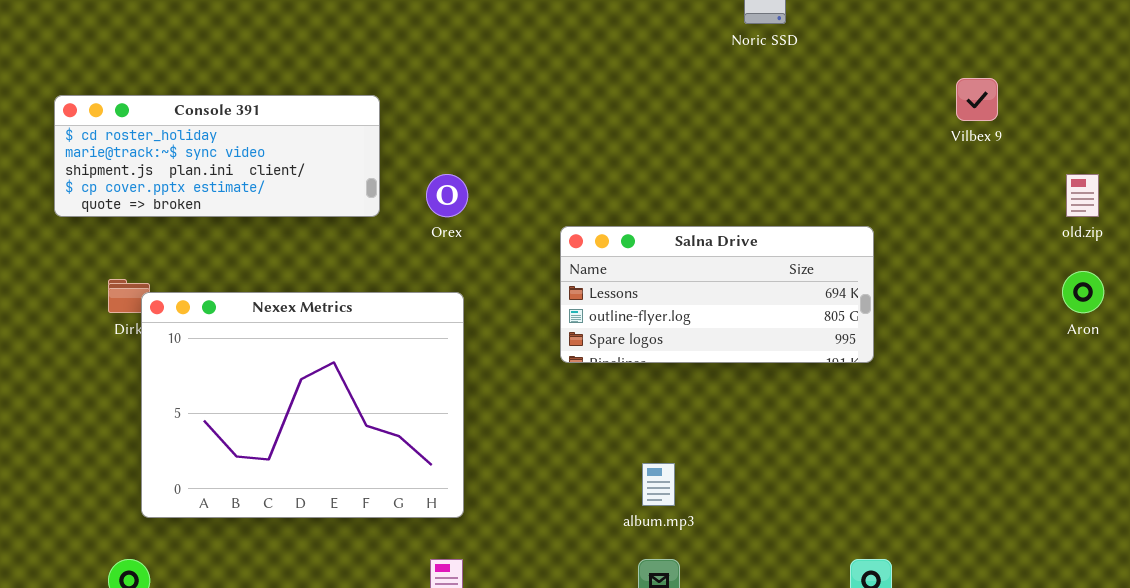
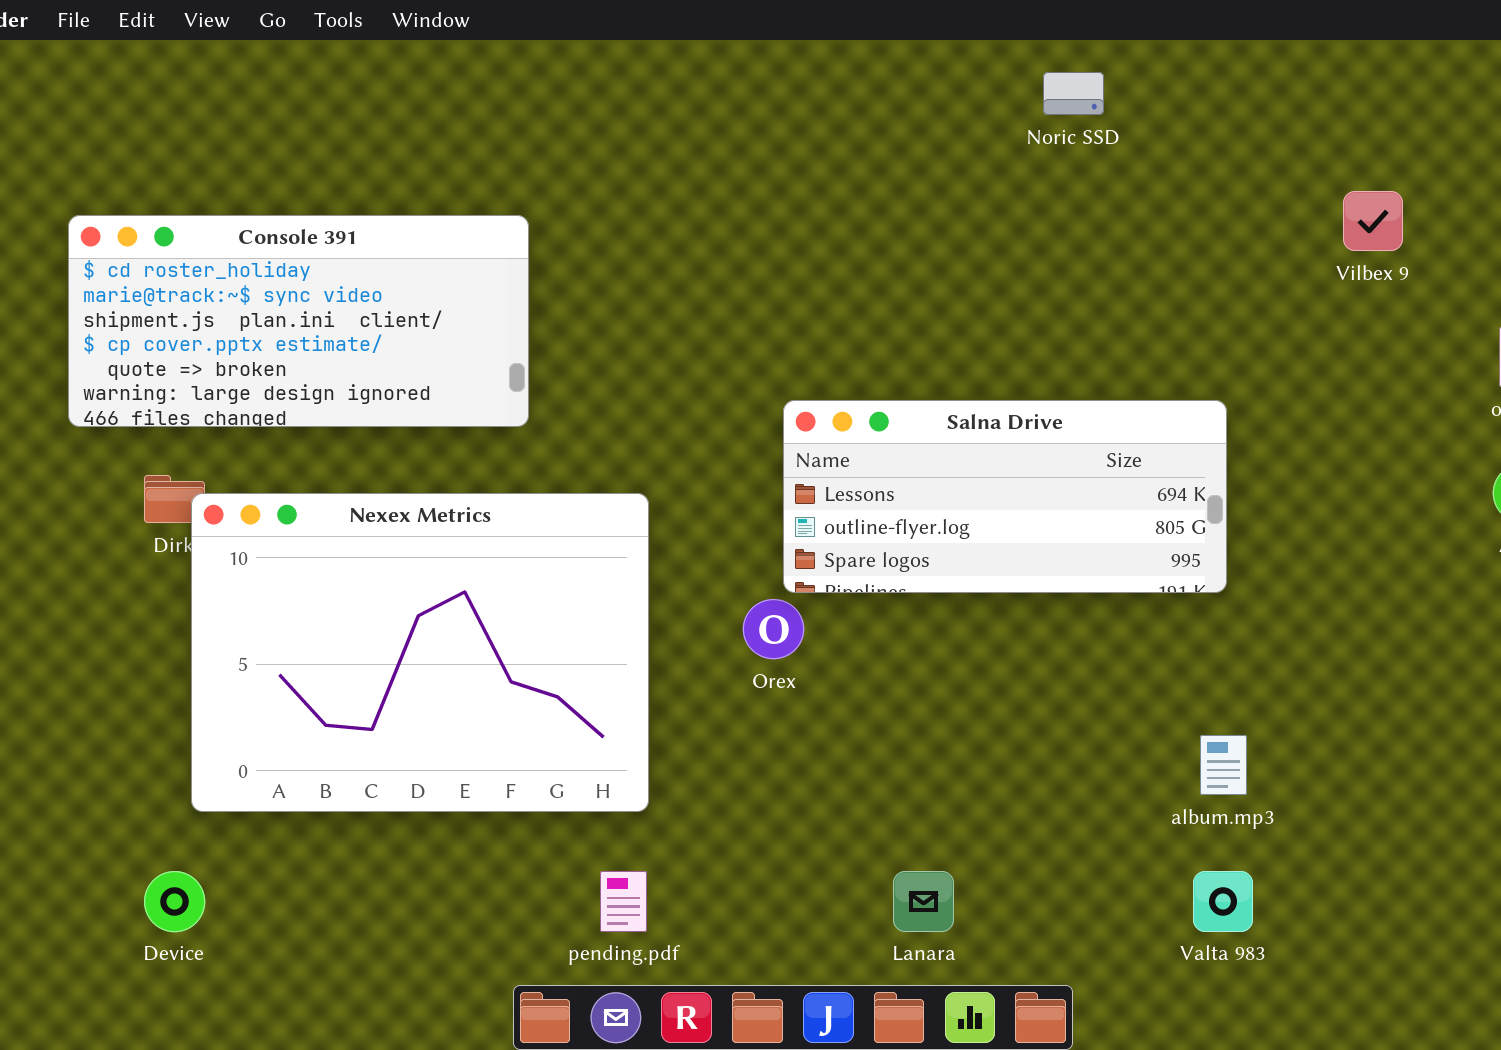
Console 391: [54,95,380,217] -> [68,215,529,427], resized
Orex: [426,174,468,217] -> [743,599,804,659], moved
album.mp3: [642,463,675,506] -> [1200,735,1247,795], moved

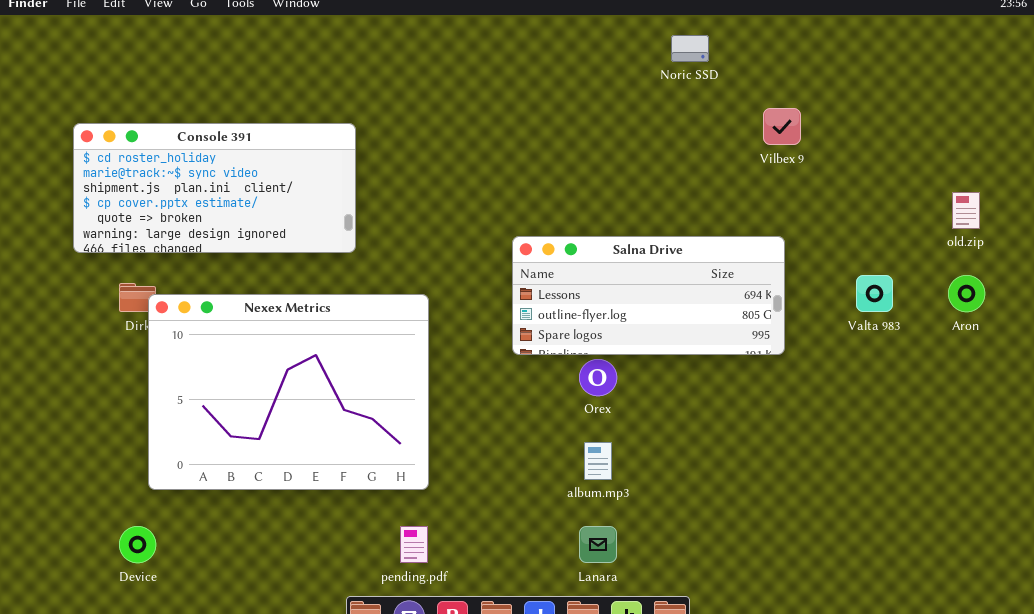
Vilbex 9: [1343,191,1403,251] -> [763,108,801,145], moved
Orex: [743,599,804,659] -> [579,359,617,396], moved
album.mp3: [1200,735,1247,795] -> [584,442,612,480], moved
Valta 983: [1193,871,1253,932] -> [856,275,893,312], moved

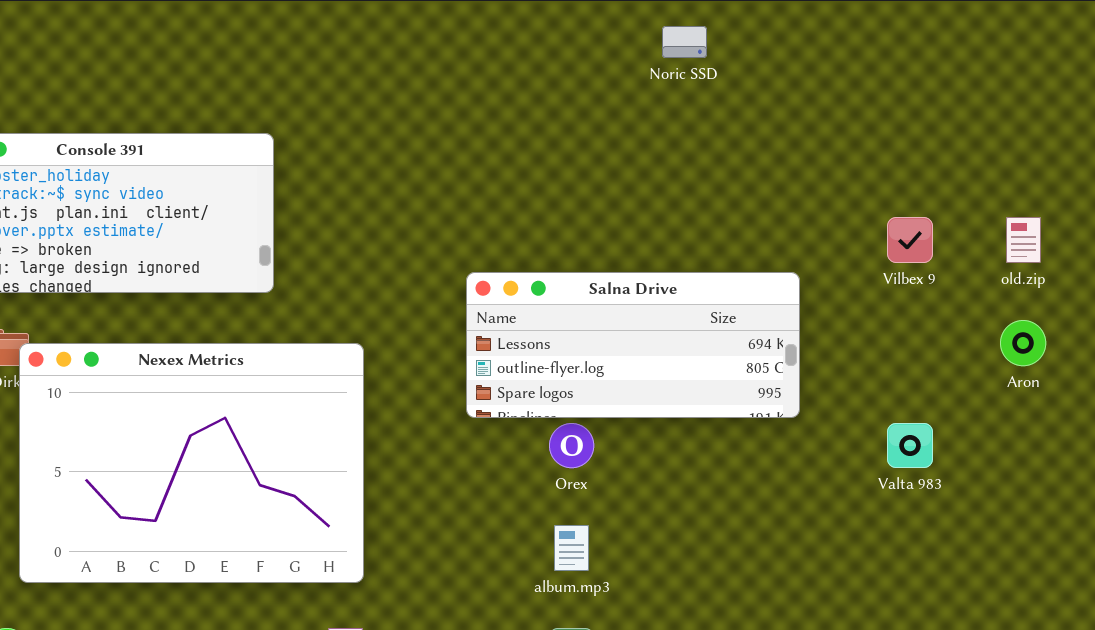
Vilbex 9: [763,108,801,145] -> [887,217,933,263], moved
Valta 983: [856,275,893,312] -> [887,423,933,468], moved

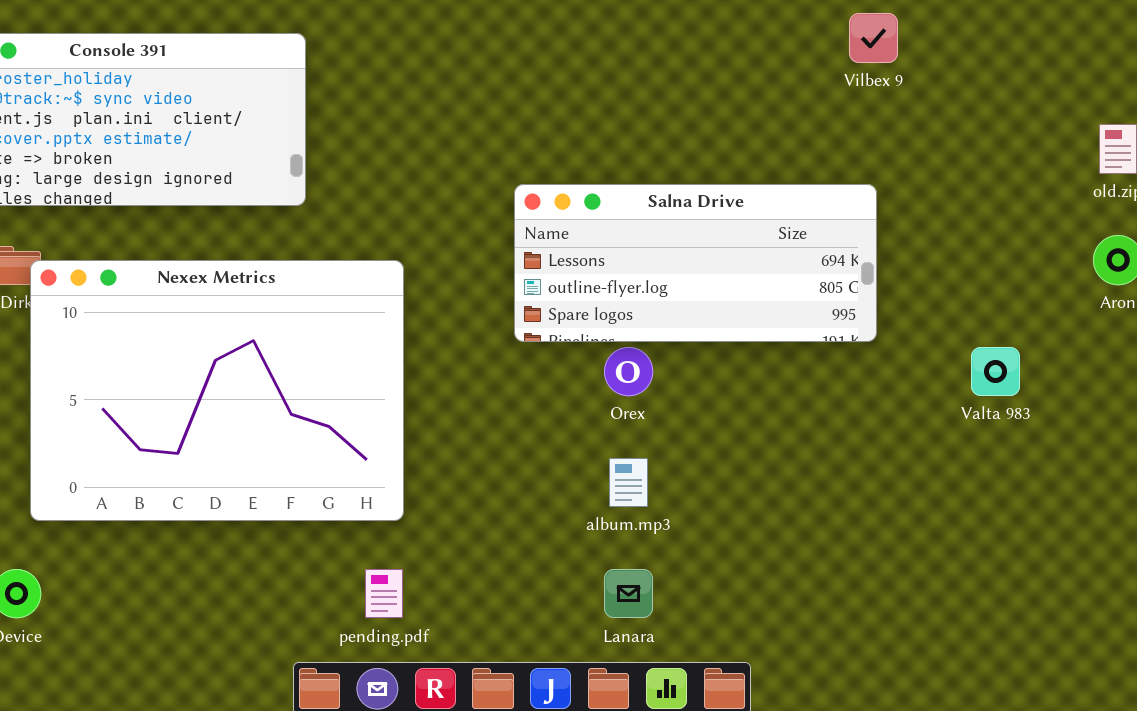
Vilbex 9: [887,217,933,263] -> [849,13,898,63], moved

